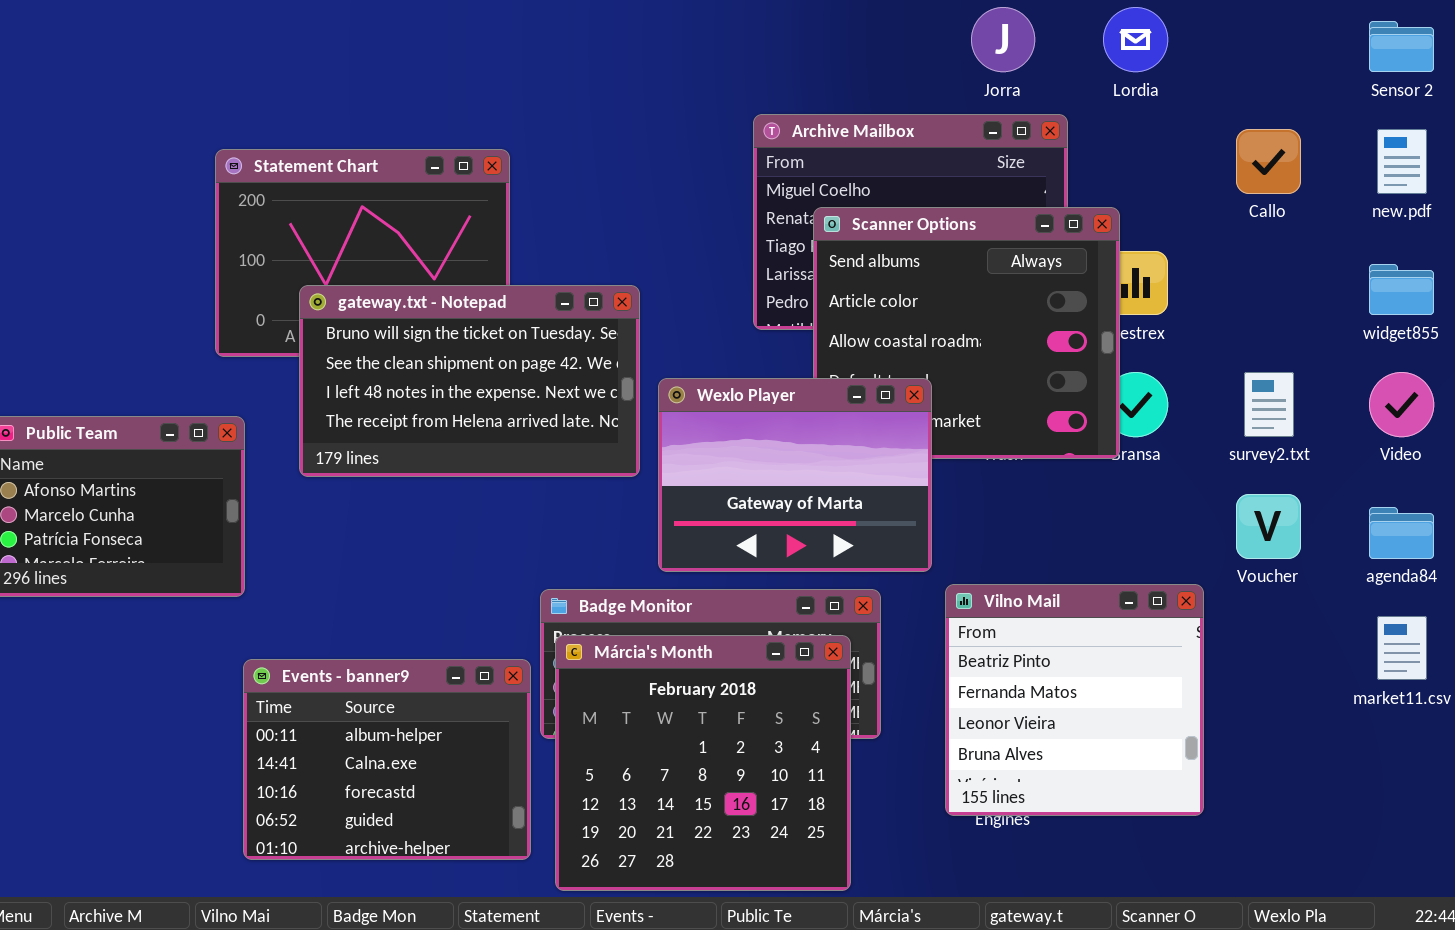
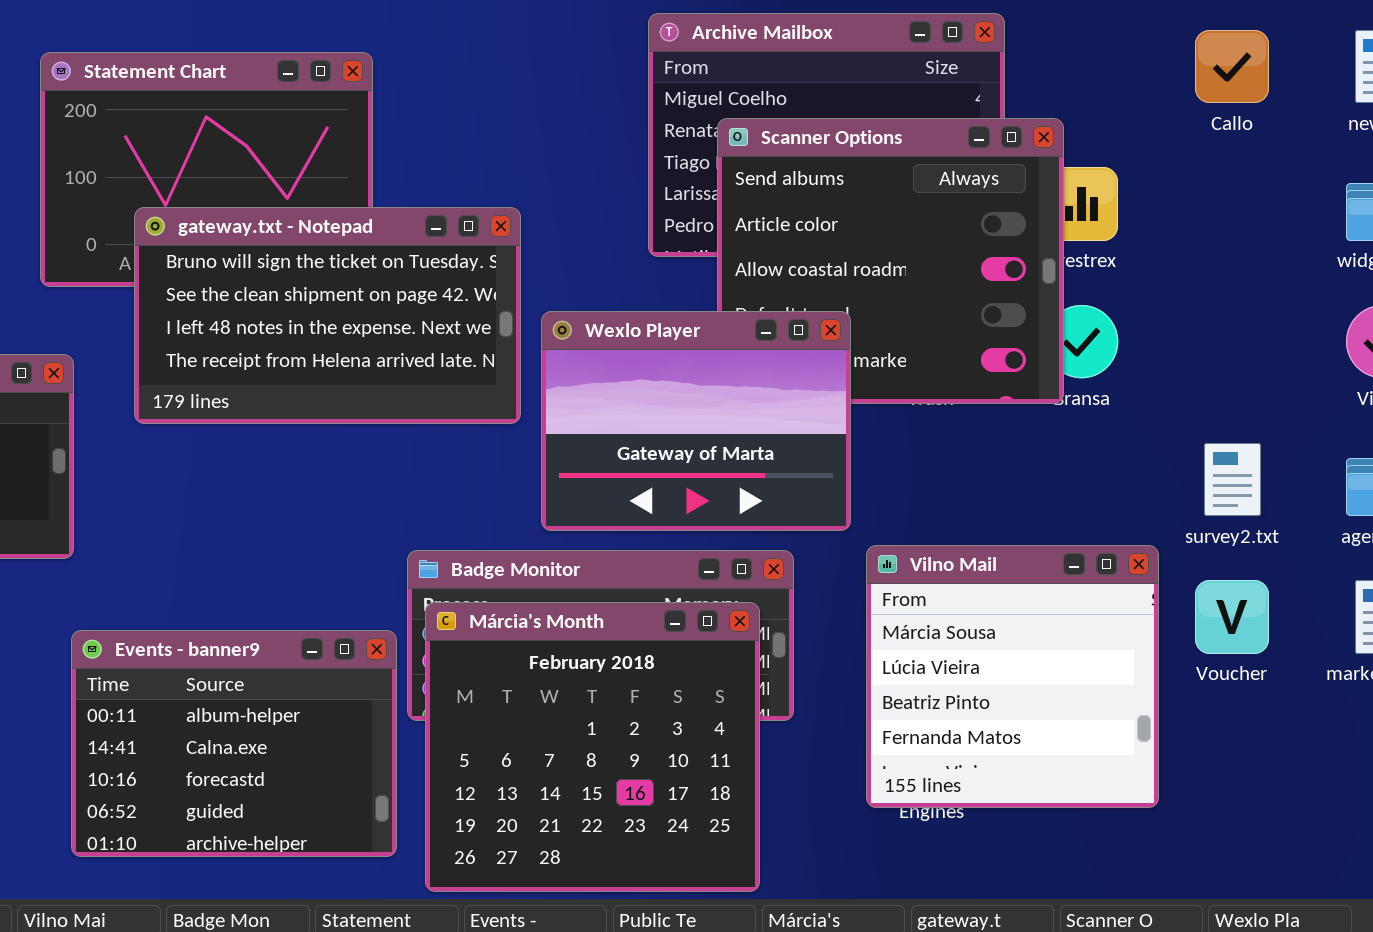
survey2.txt: [1244,372,1294,437] -> [1204,443,1261,516], moved
Voucher: [1236,494,1301,559] -> [1195,580,1269,654], moved
Vilno Mail: [945,584,1204,816] -> [866,545,1159,808], scrolled up 2 rows

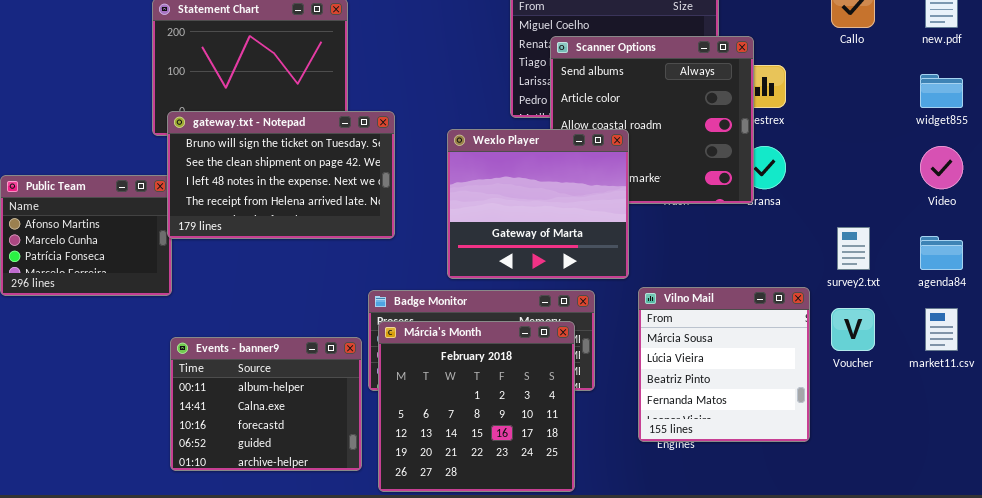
gateway.txt - Notepad: [134,207,521,424] -> [167,111,395,239], moved
Wexlo Player: [541,311,851,531] -> [447,129,629,279], resized

